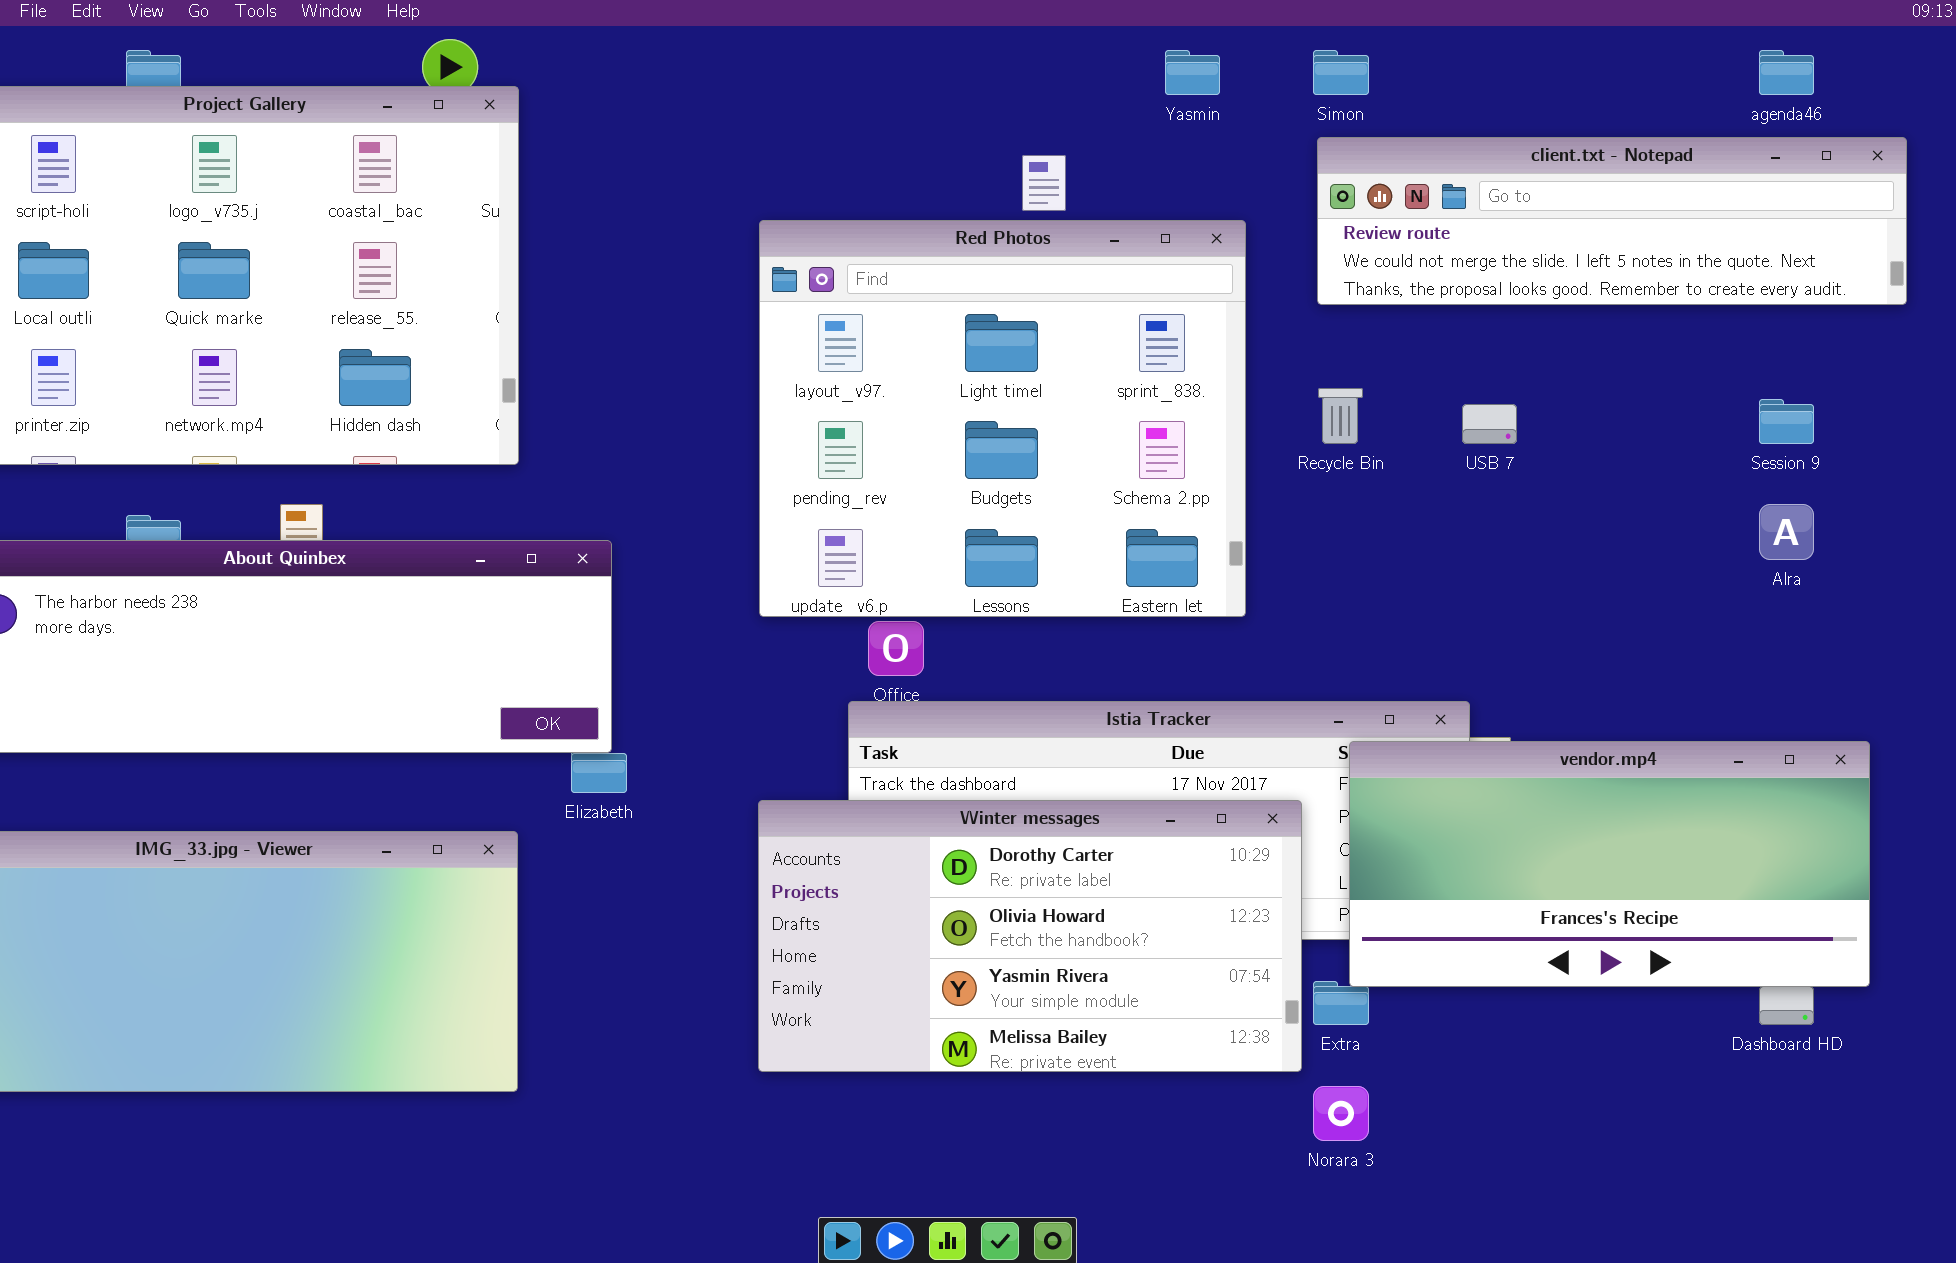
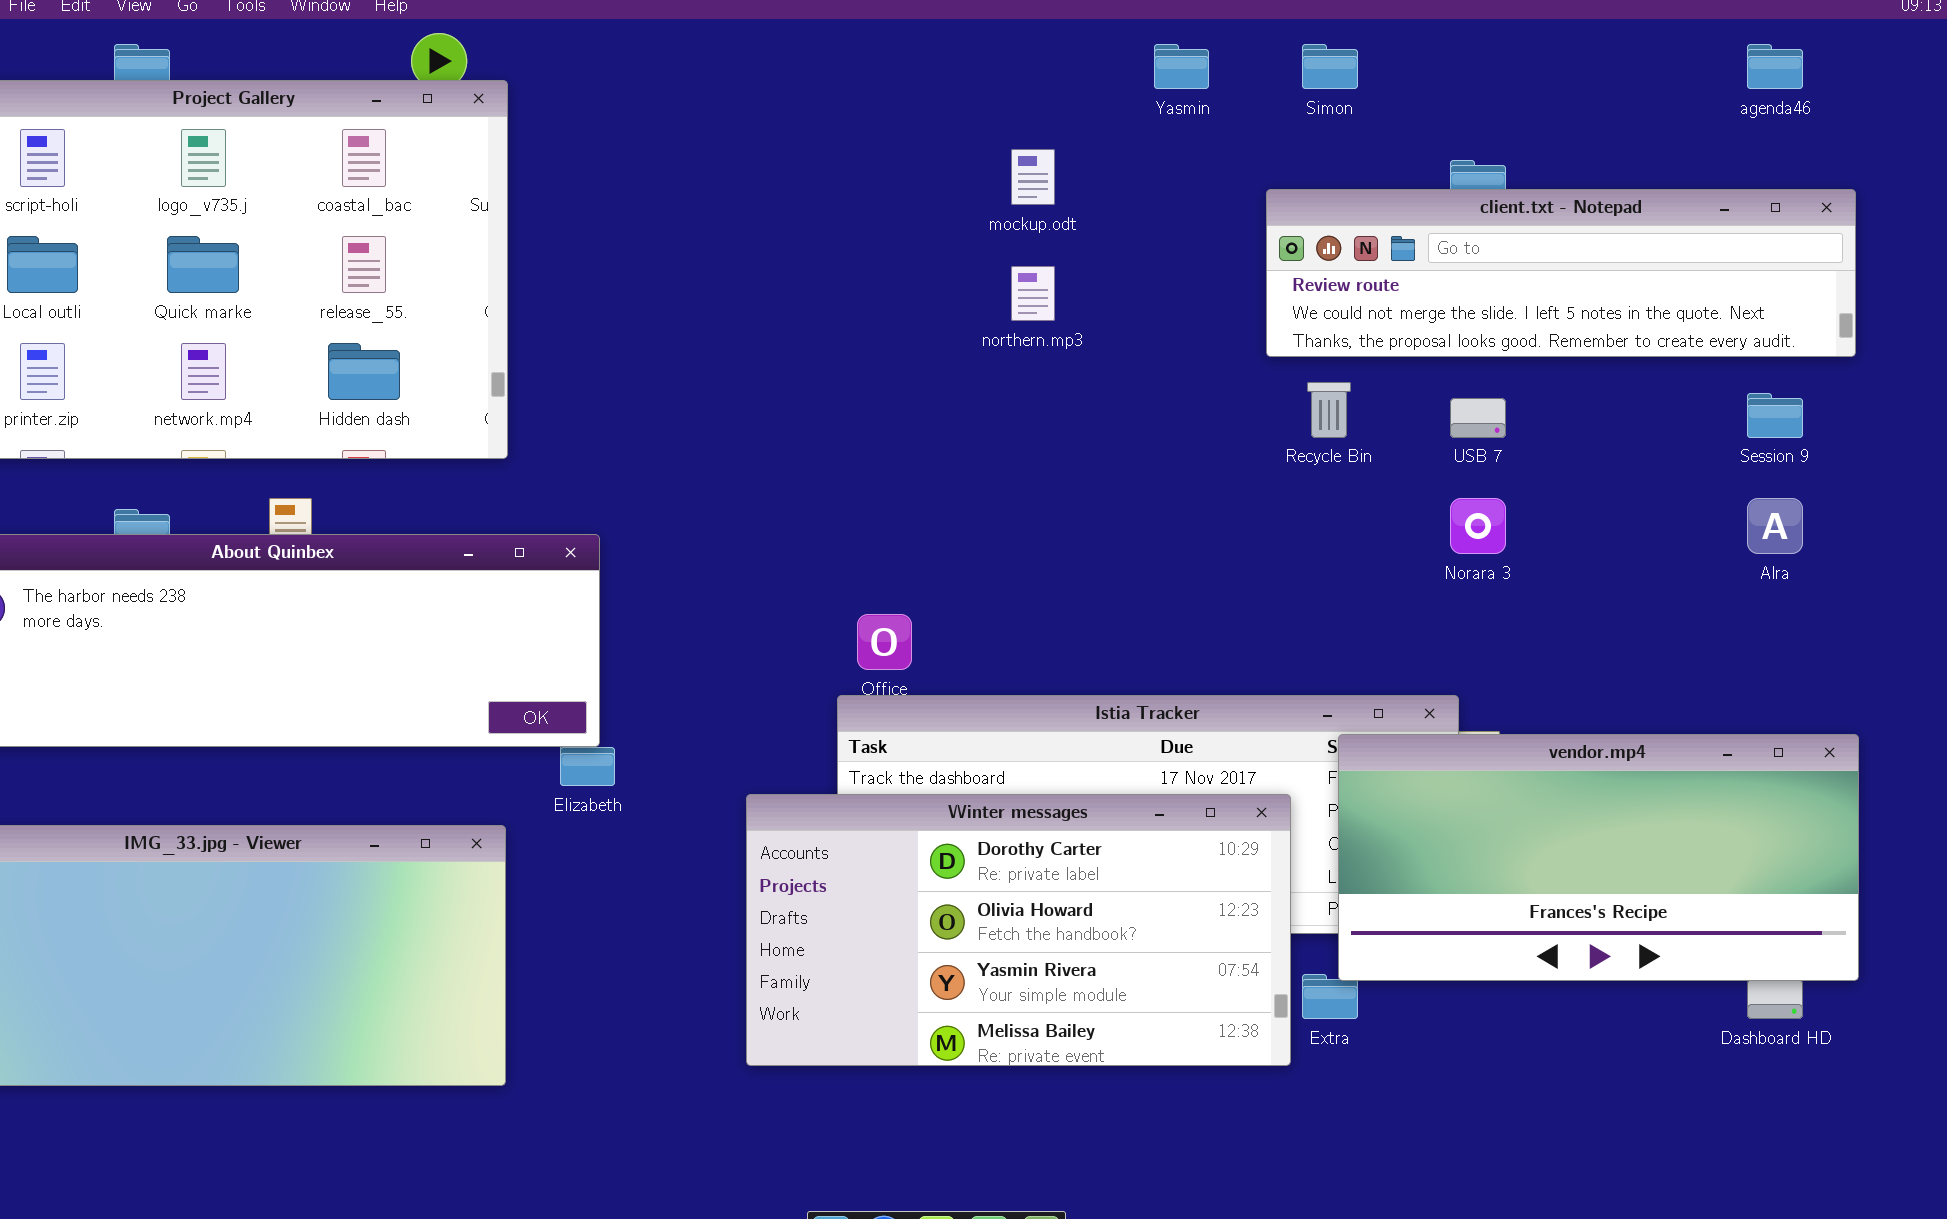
client.txt - Notepad: [1317,137,1907,305] -> [1266,189,1856,357], moved
Red Photos: [759,220,1246,617] -> none, closed
Norara 3: [1313,1086,1369,1141] -> [1450,498,1506,554], moved

